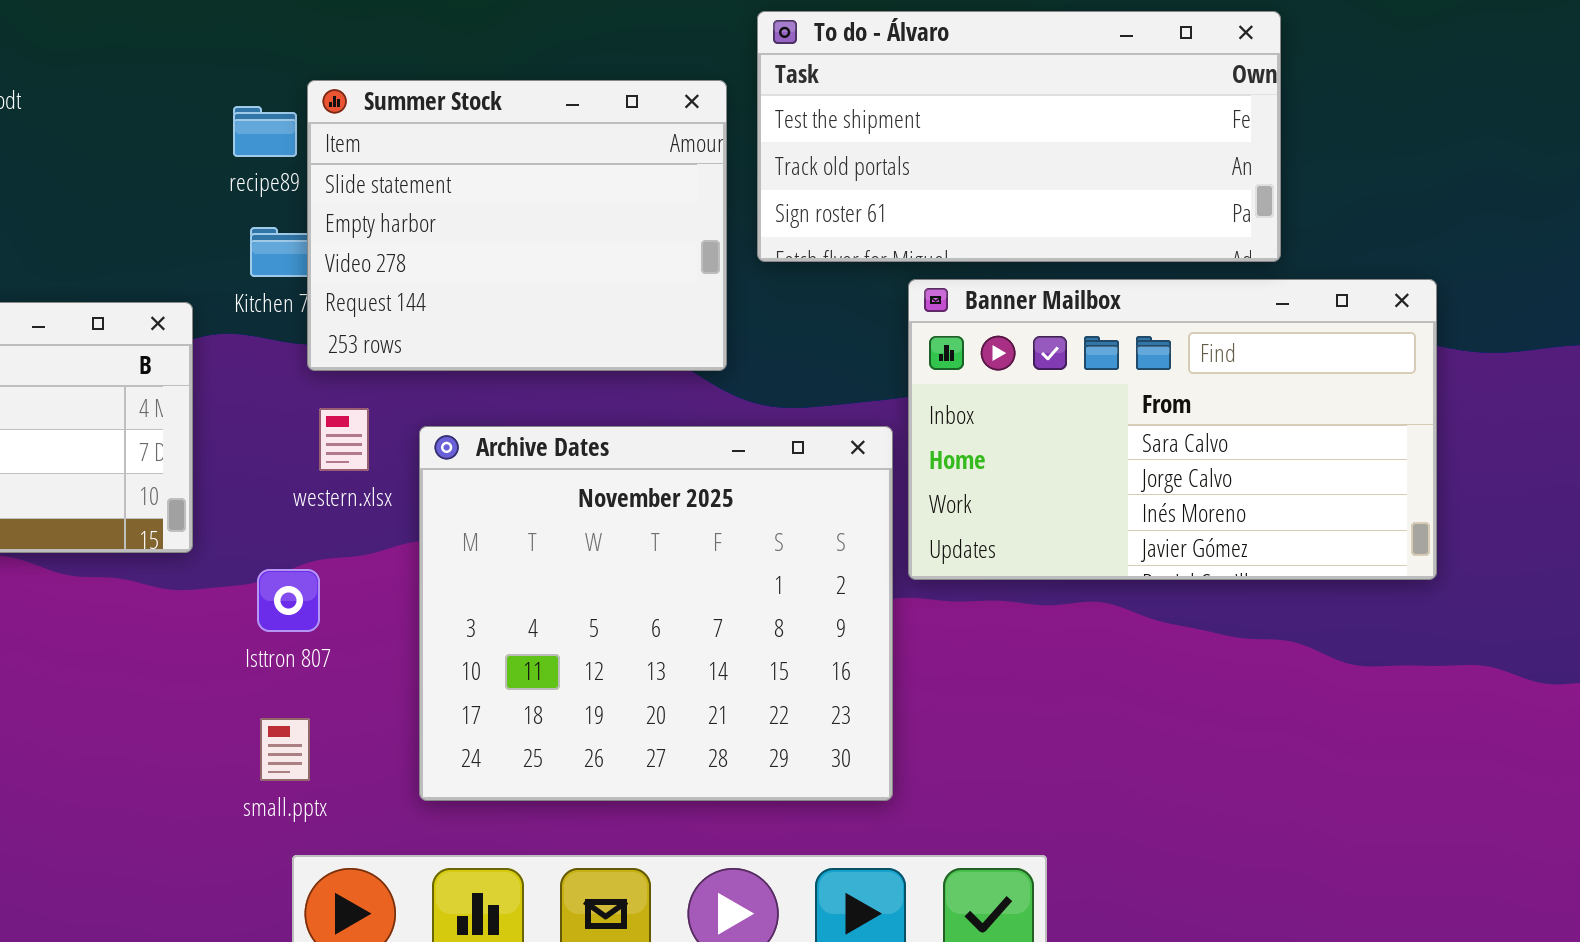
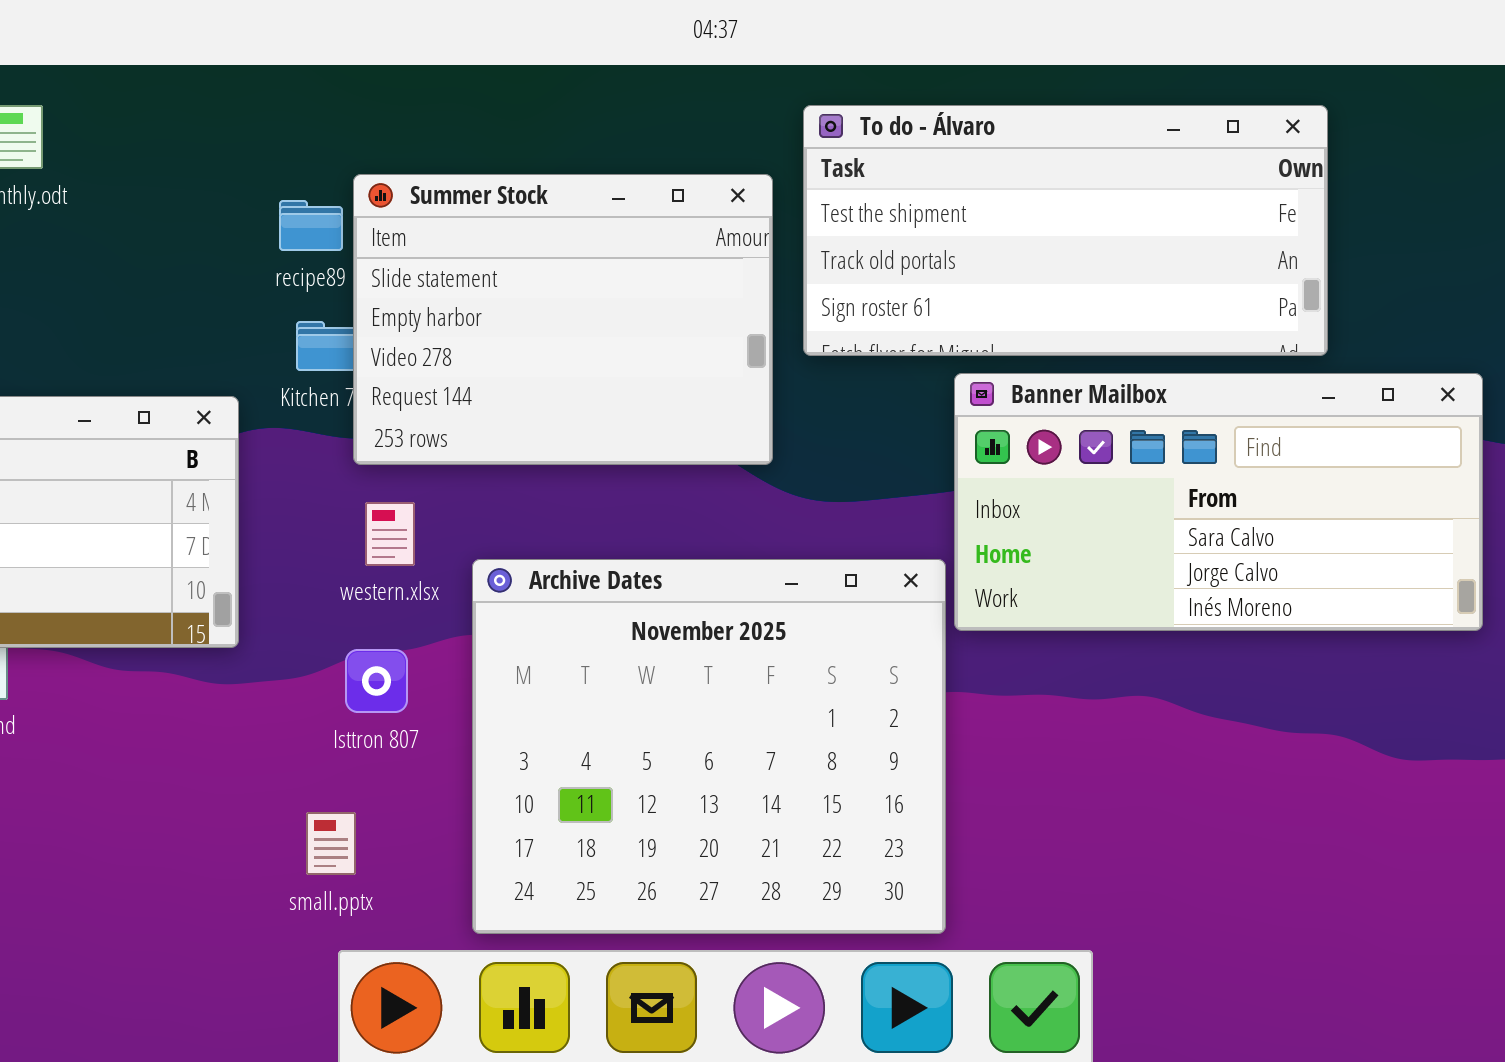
Banner Mailbox: [908,279,1437,580] -> [954,373,1483,631], resized
Archive Dates: [419,426,893,801] -> [472,559,946,934], moved
Isttron 807: [257,569,320,632] -> [345,649,408,713], moved

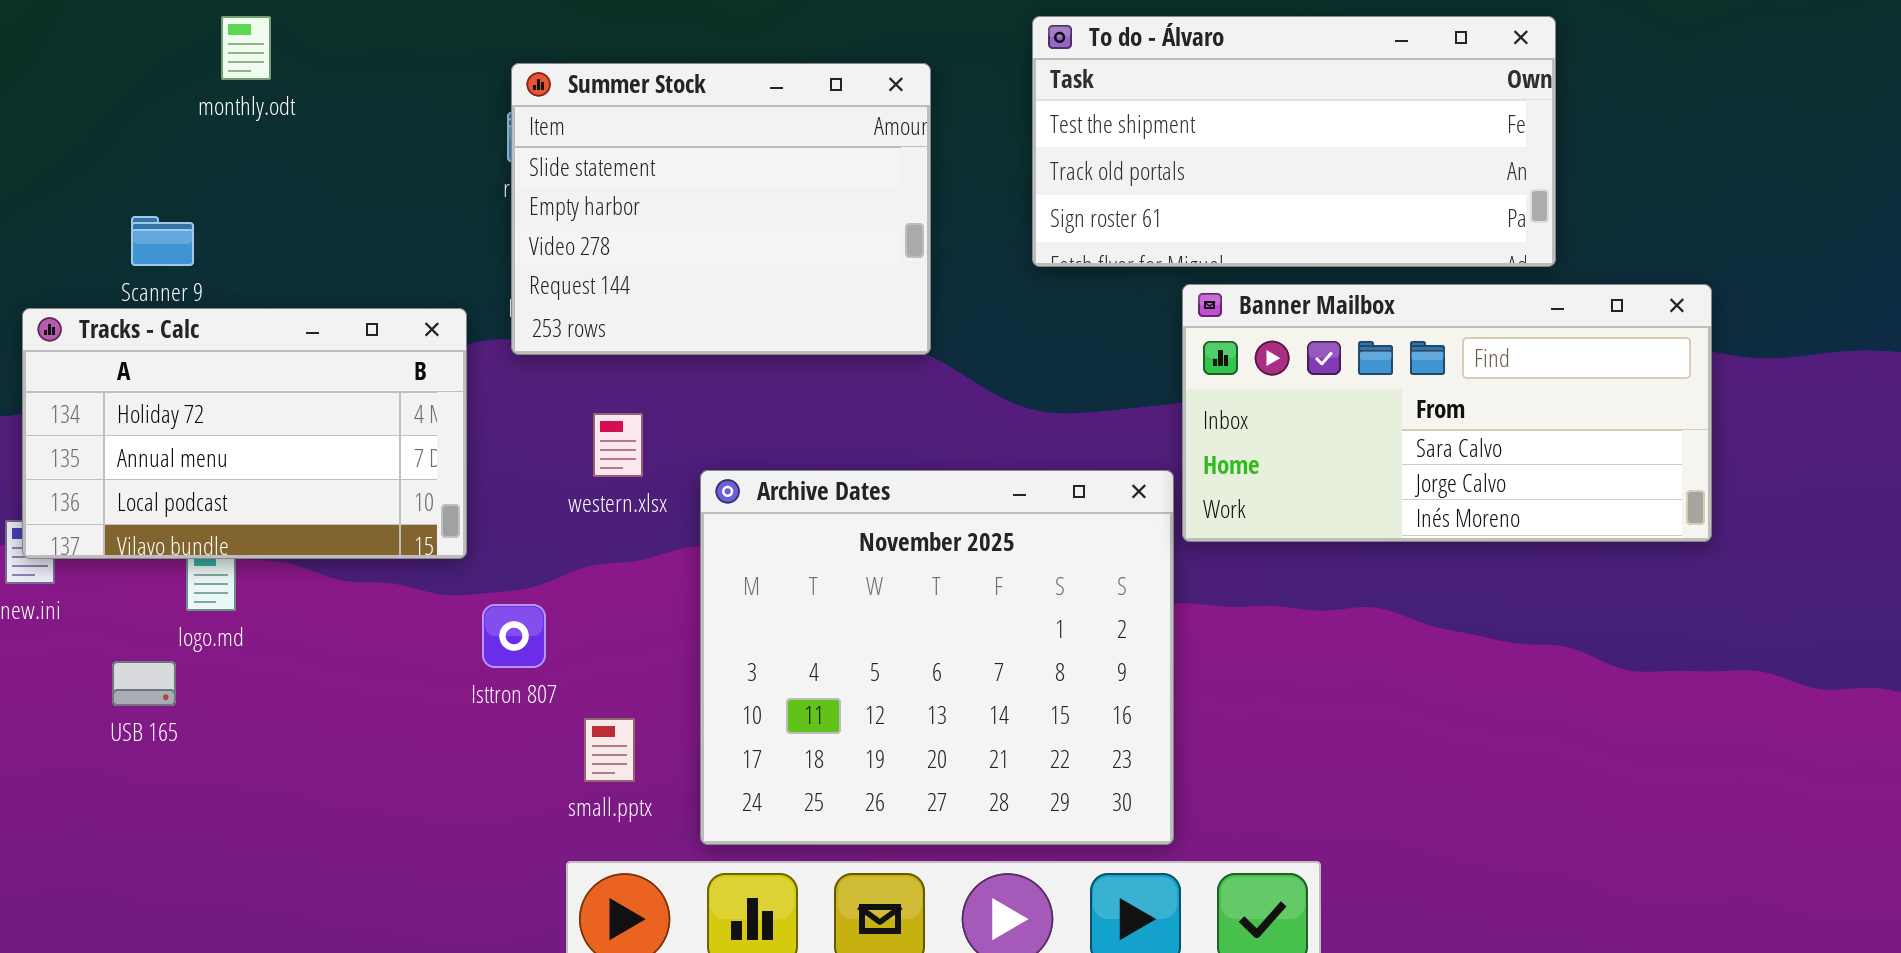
Summer Stock: [353,174,773,465] -> [511,63,931,355], moved
Isttron 807: [345,649,408,713] -> [482,604,546,668], moved
small.pptx: [306,812,356,875] -> [584,718,635,782], moved

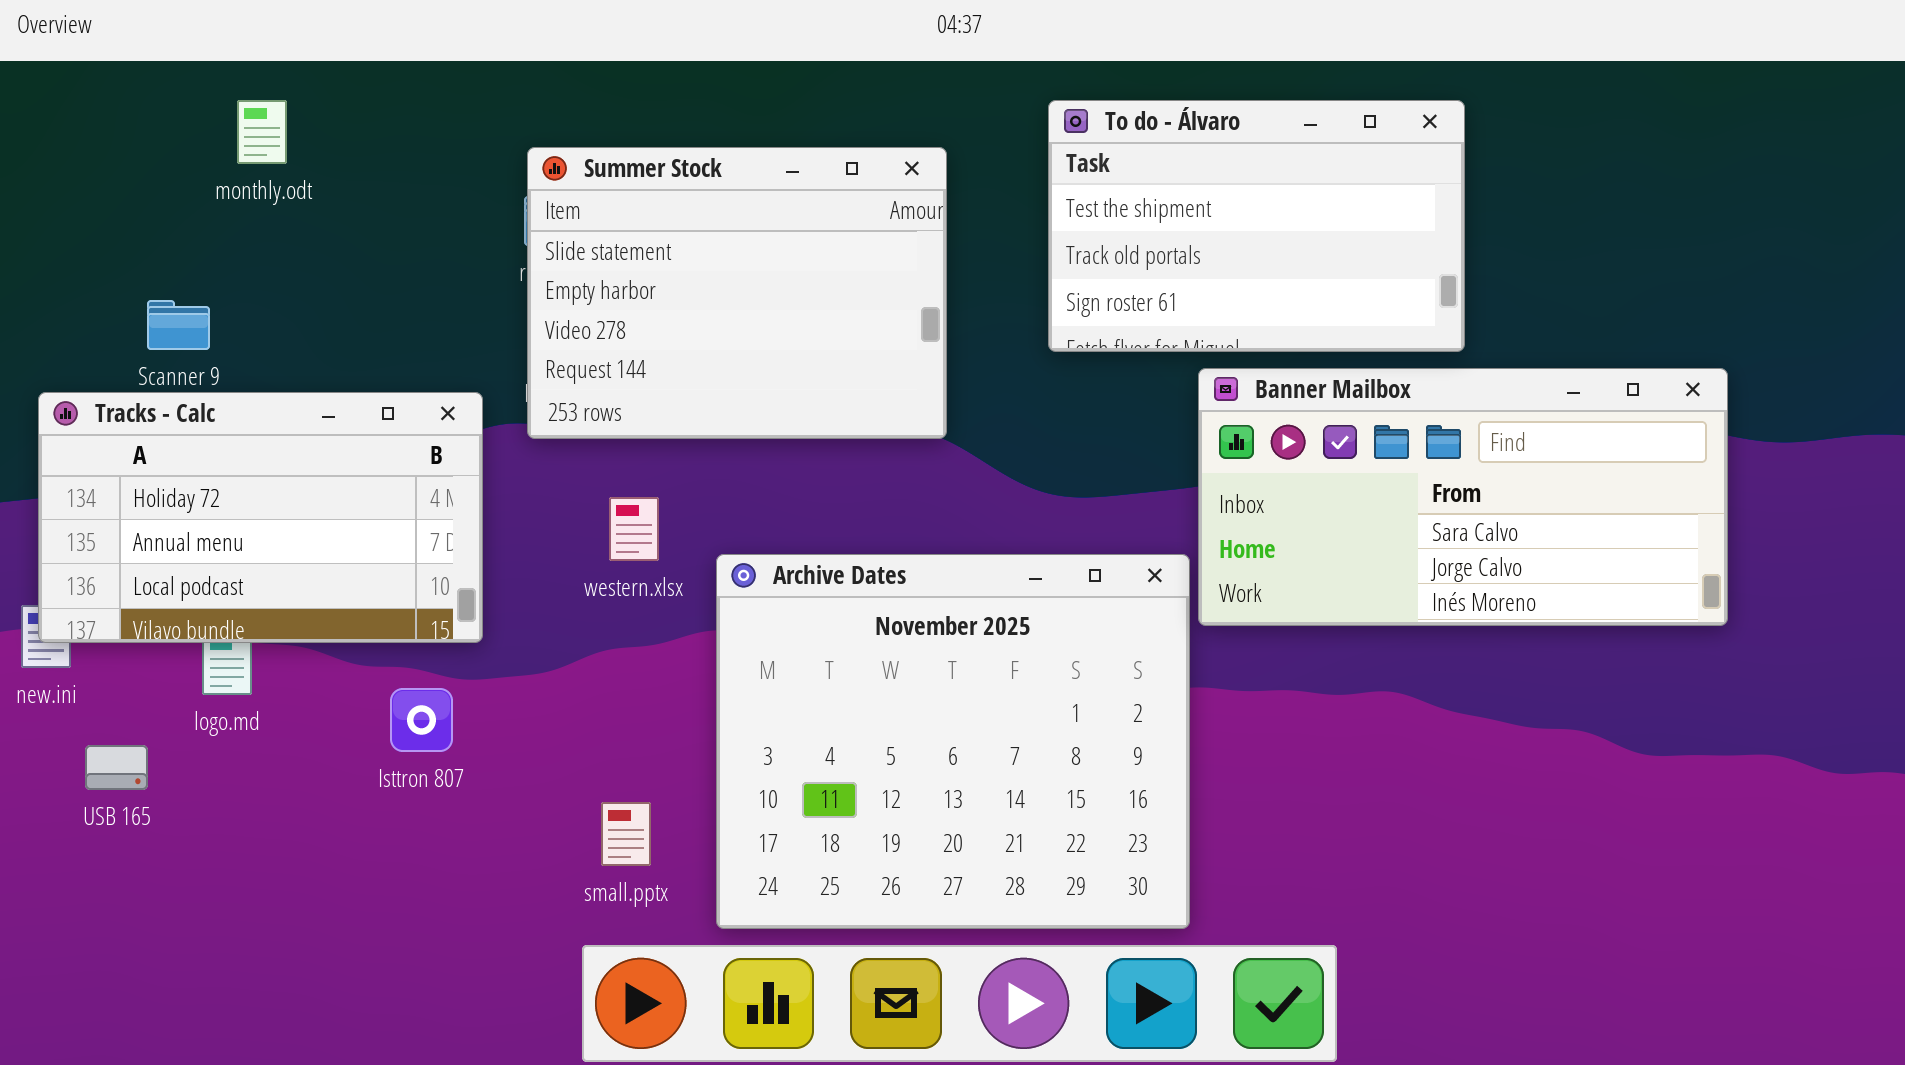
To do - Álvaro: [1032,16,1556,267] -> [1048,100,1465,352], resized
Isttron 807: [482,604,546,668] -> [390,688,453,752], moved
USB 165: [112,661,176,706] -> [85,745,148,790], moved

